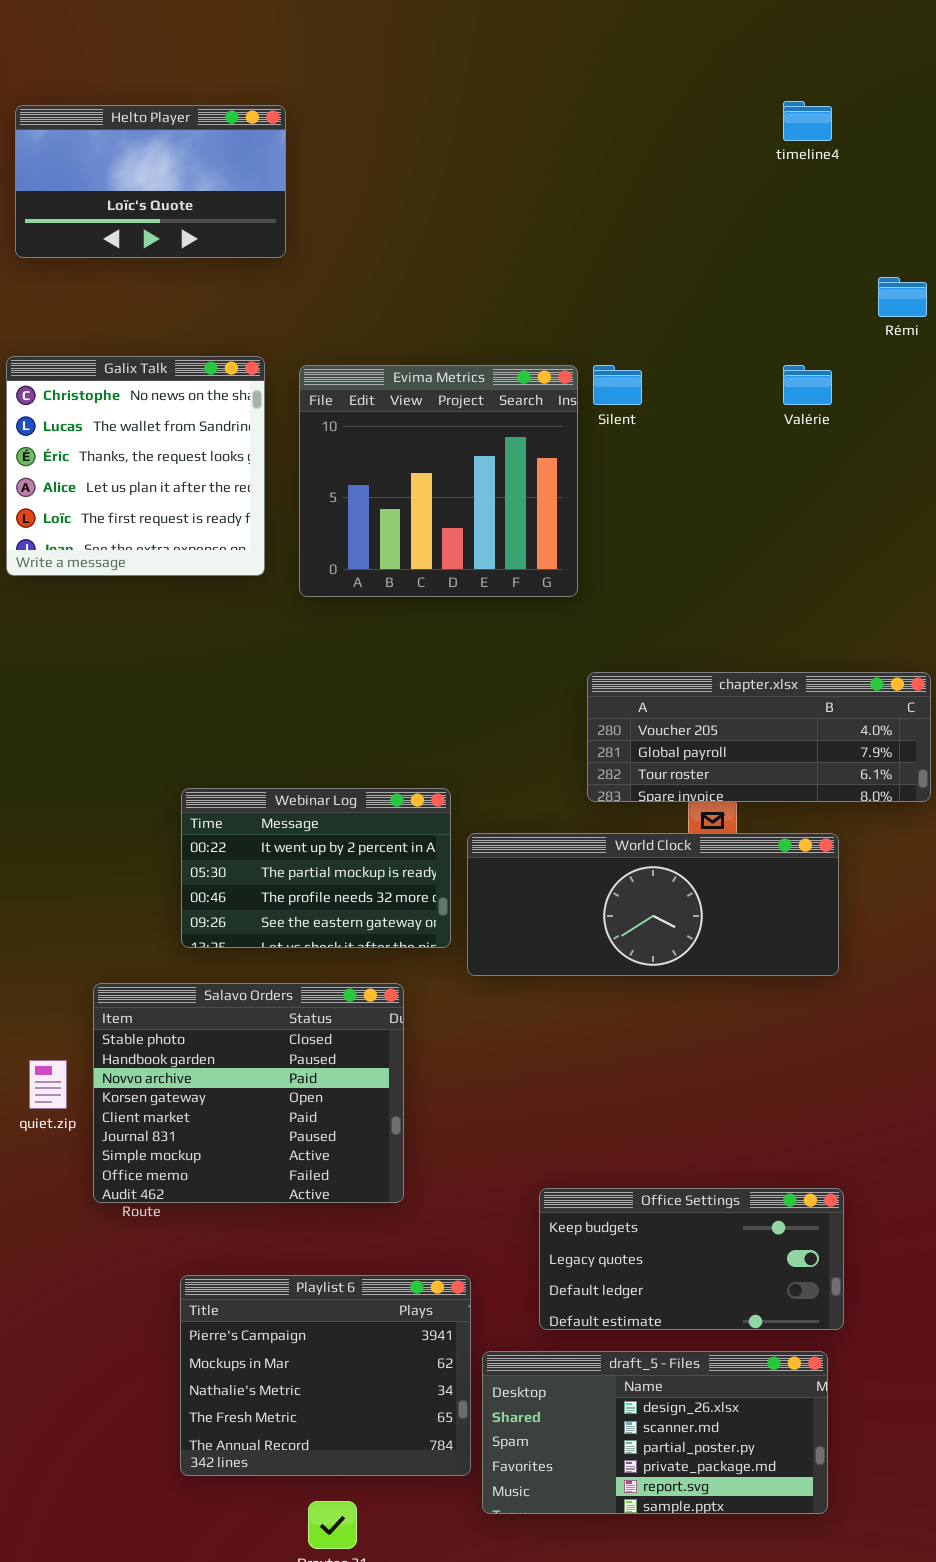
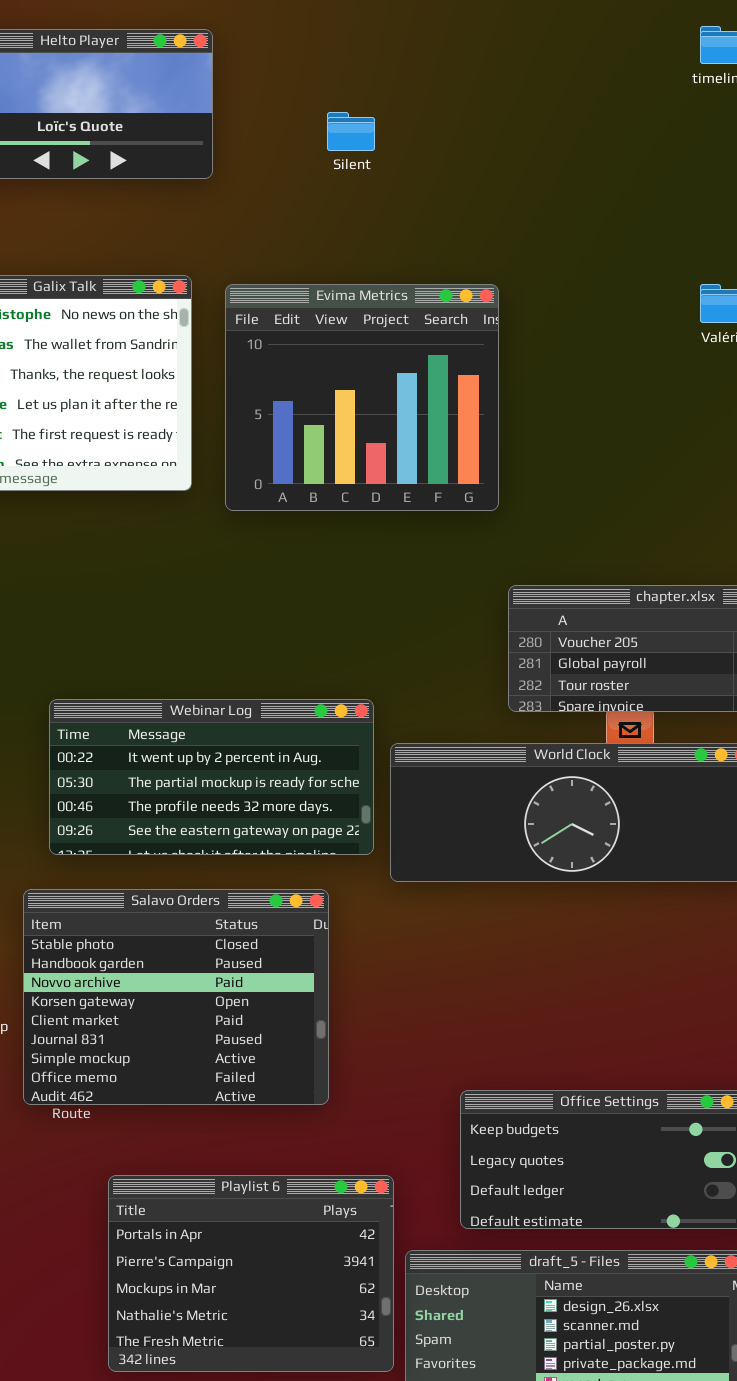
Silent: [593,365,642,405] -> [327,112,375,151], moved
Webinar Log: [181,788,451,948] -> [49,699,374,855], resized
Playlist 6: [180,1275,471,1476] -> [108,1175,394,1372], scrolled up 1 row

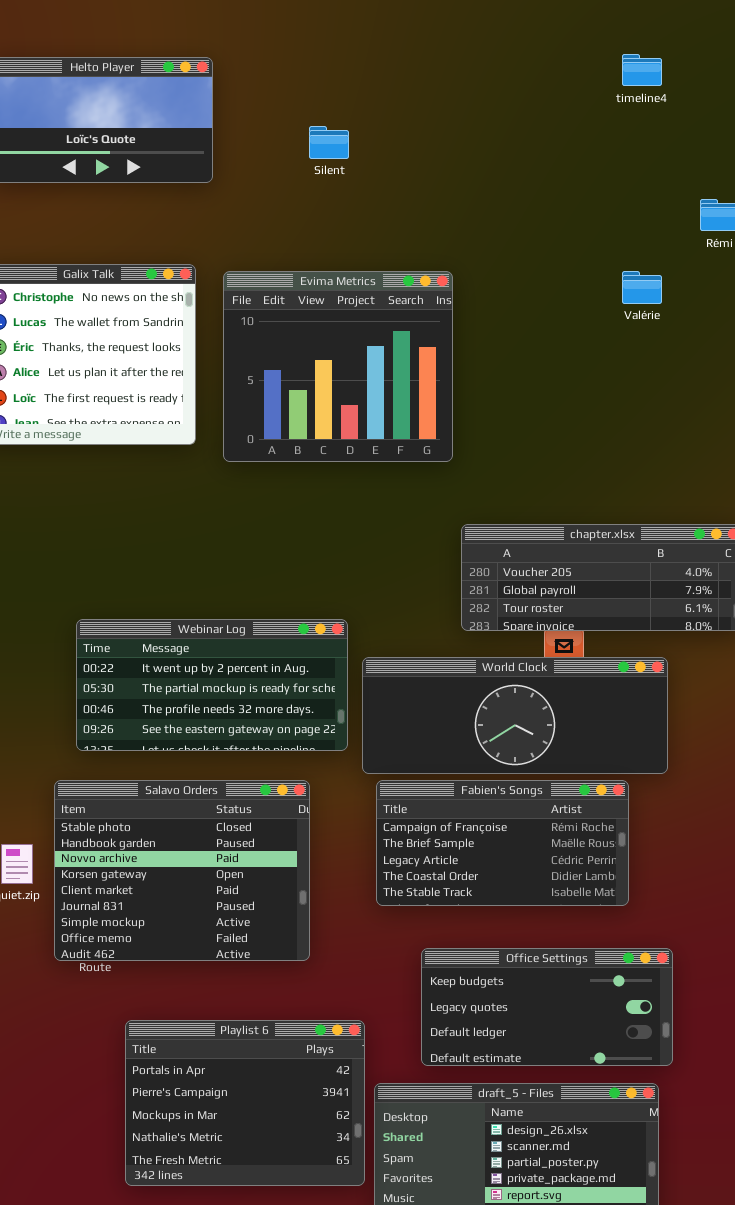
Fabien's Songs: none -> [376,780,629,906], opened

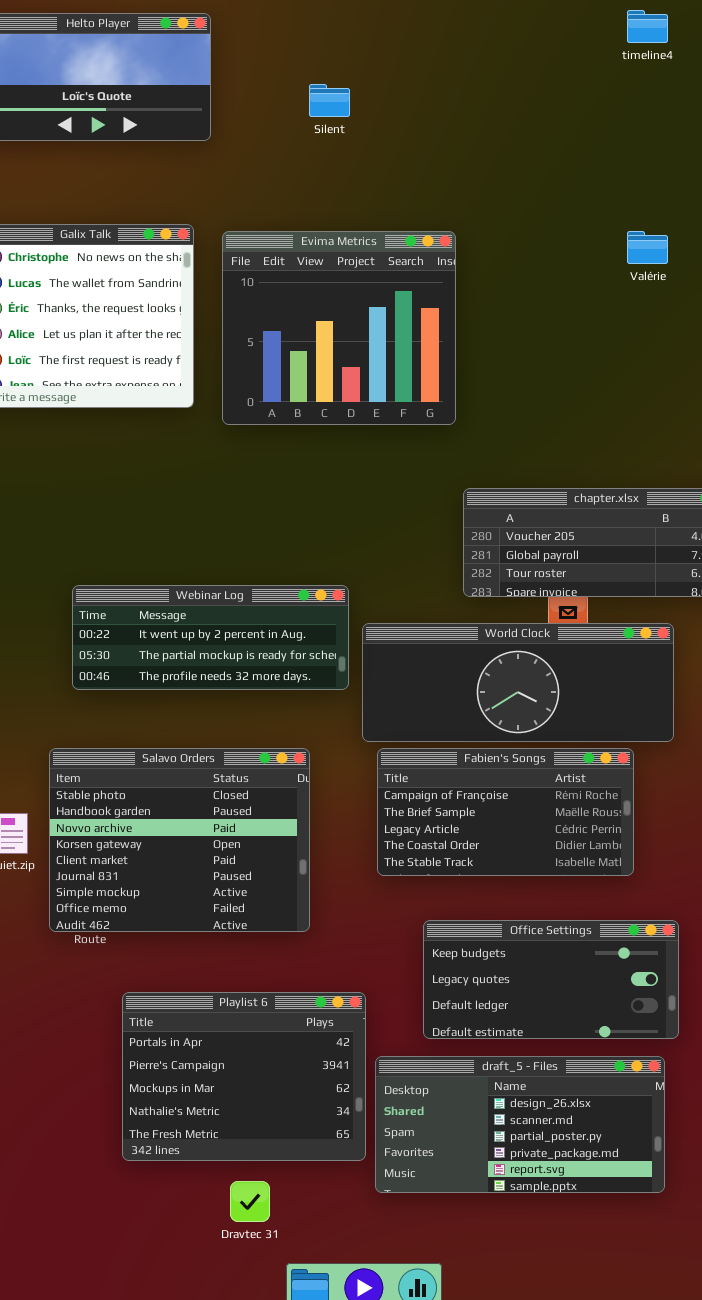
Webinar Log: [76,619,348,751] -> [72,585,349,690], resized

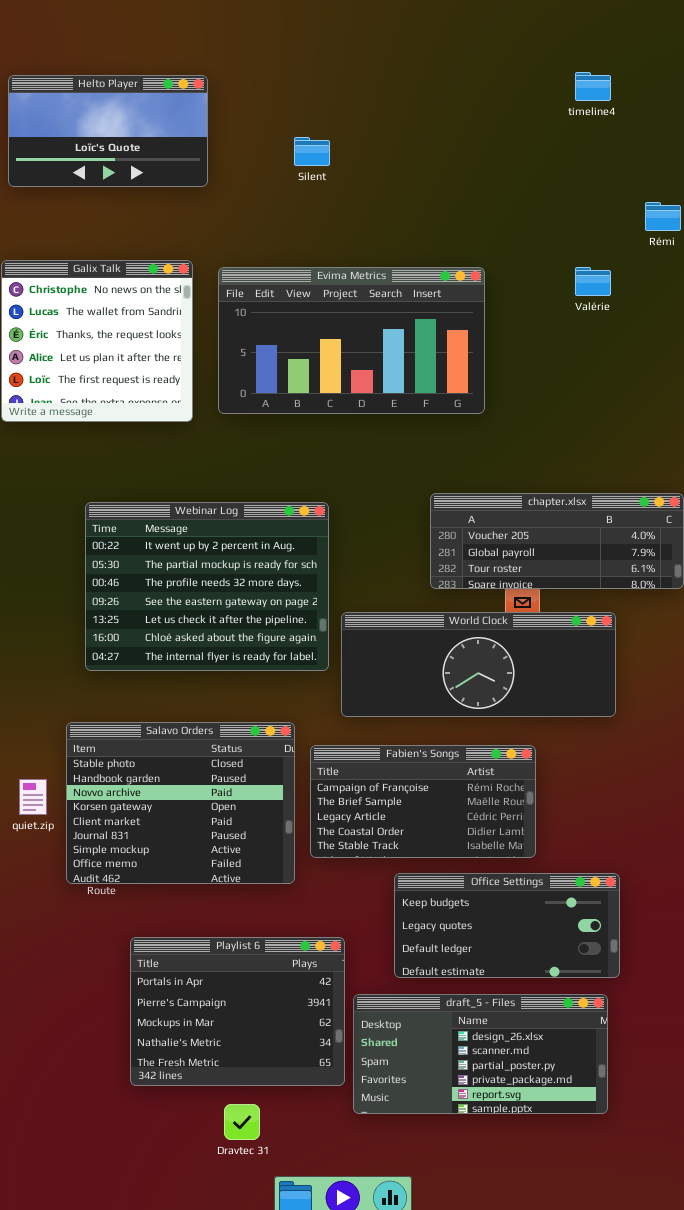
Evima Metrics: [222,231,456,425] -> [218,267,485,414], resized
Webinar Log: [72,585,349,690] -> [85,502,329,671], resized
Fabien's Songs: [377,748,634,876] -> [310,745,536,858], moved

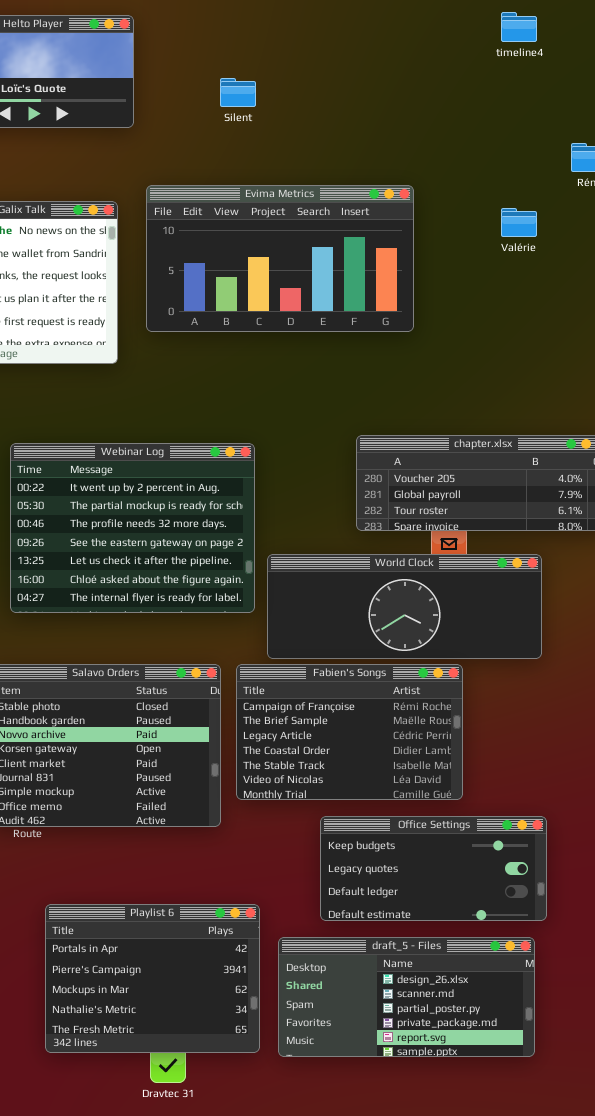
Evima Metrics: [218,267,485,414] -> [146,185,414,332], moved
Fabien's Songs: [310,745,536,858] -> [236,664,463,800], resized
Playlist 6: [130,937,345,1086] -> [45,904,260,1053], moved

